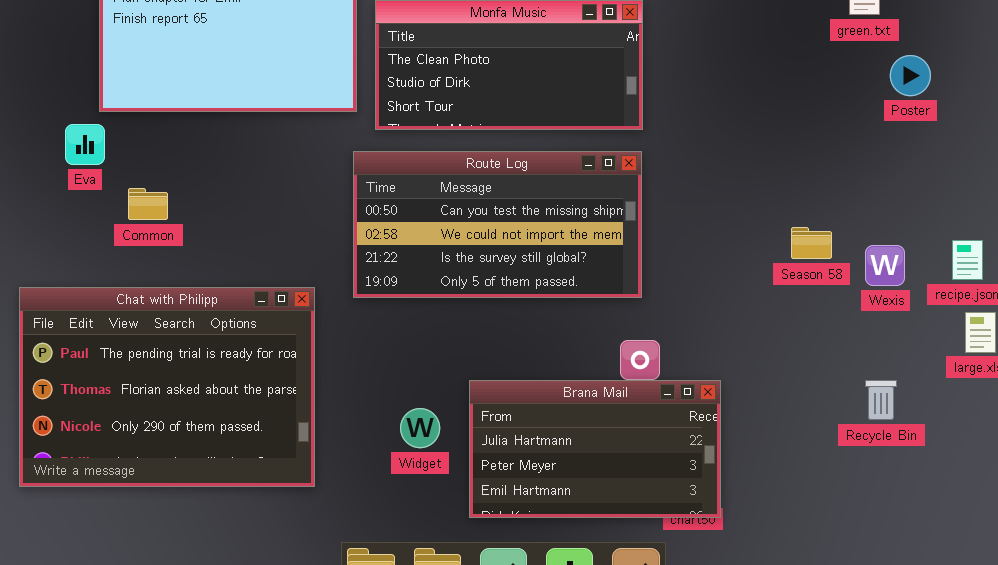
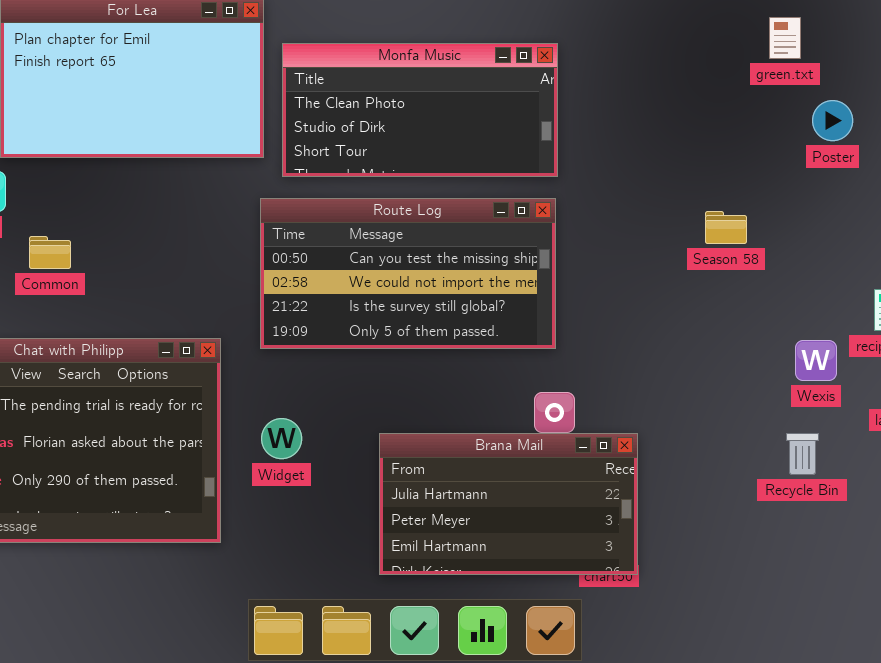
Season 58: [791,227,832,259] -> [705,211,747,244], moved
Wexis: [865,245,905,286] -> [795,340,837,381], moved
Widget: [400,408,440,448] -> [261,418,302,459], moved

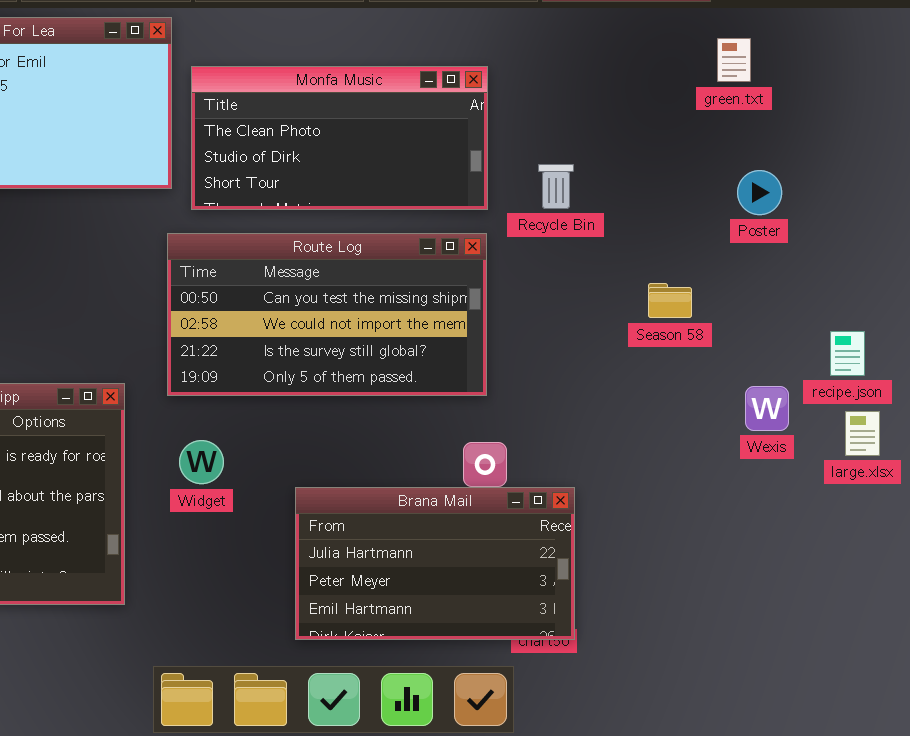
Poster: [812,100,853,141] -> [737,170,782,215], moved
Season 58: [705,211,747,244] -> [648,283,692,318], moved
Widget: [261,418,302,459] -> [179,440,224,484], moved
Recycle Bin: [786,433,819,475] -> [538,164,574,209], moved

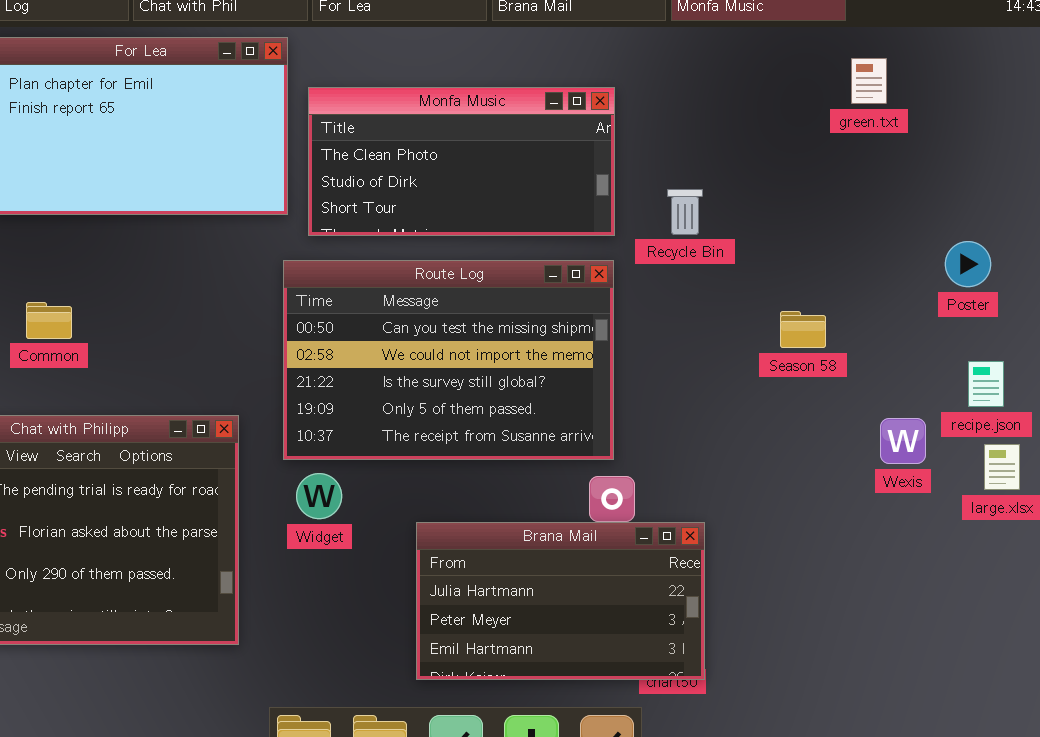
Poster: [737,170,782,215] -> [945,241,991,287], moved
Route Log: [167,233,487,396] -> [283,260,614,460], resized

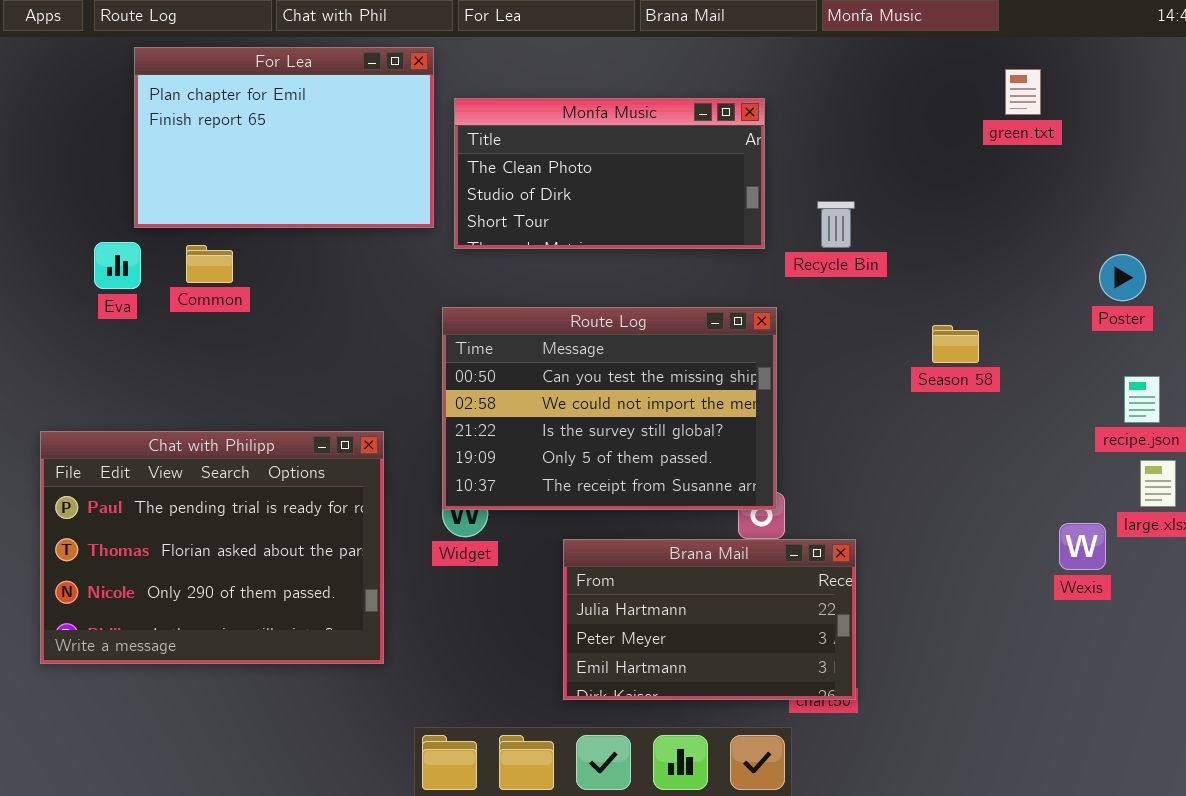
Route Log: [283,260,614,460] -> [442,307,777,510], moved
Common: [26,302,72,339] -> [186,245,233,283], moved
Wexis: [880,418,926,464] -> [1059,523,1106,570], moved

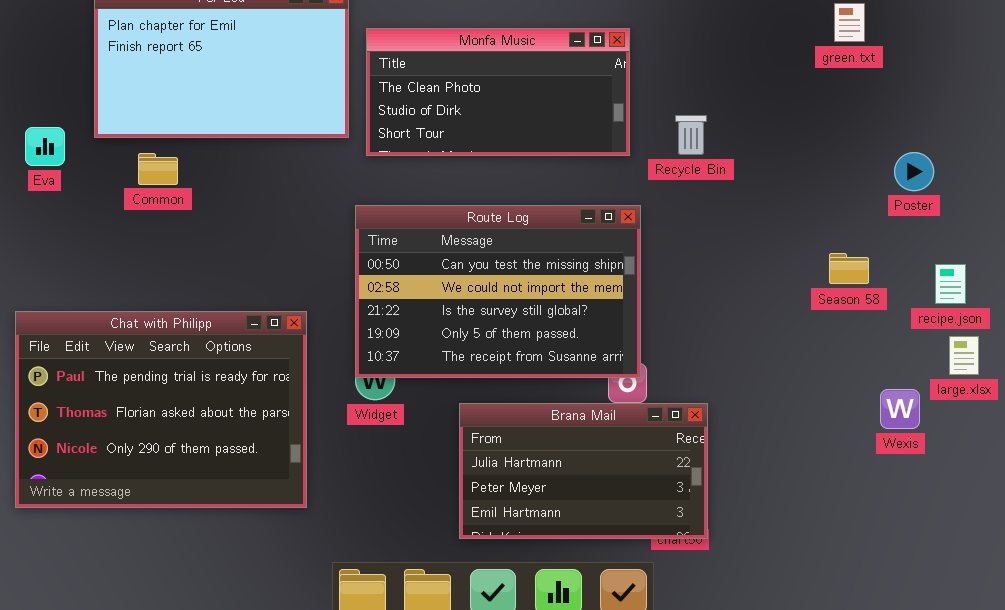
Eva: [94,242,141,289] -> [25,127,65,166], moved
Poster: [1099,254,1146,301] -> [894,152,934,191], moved
Season 58: [932,325,979,363] -> [829,253,869,284], moved

